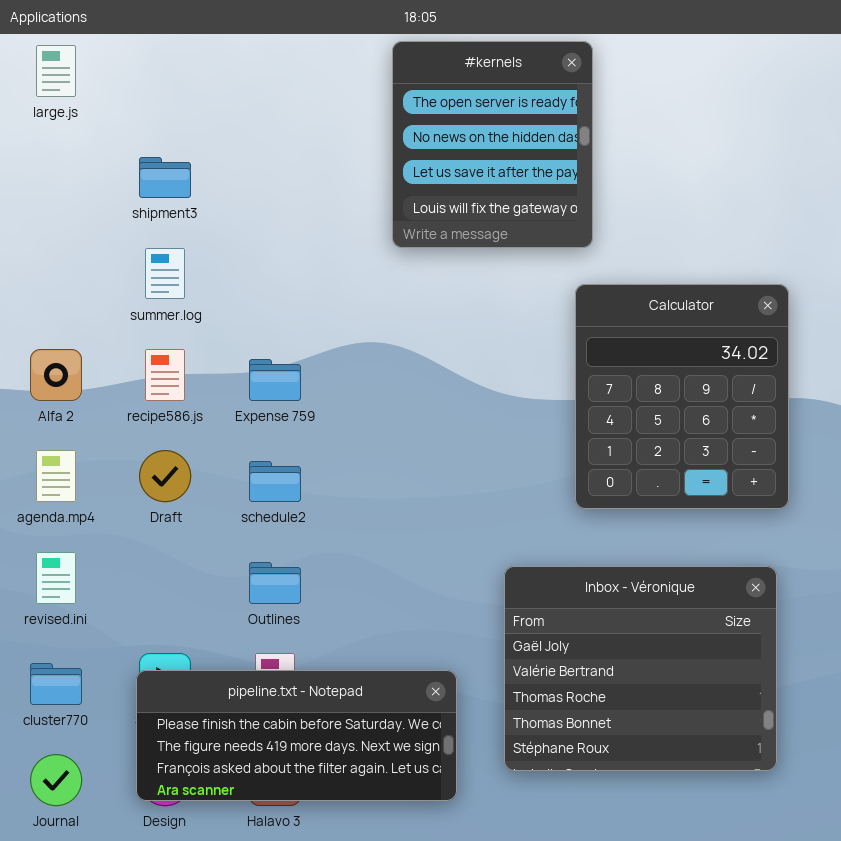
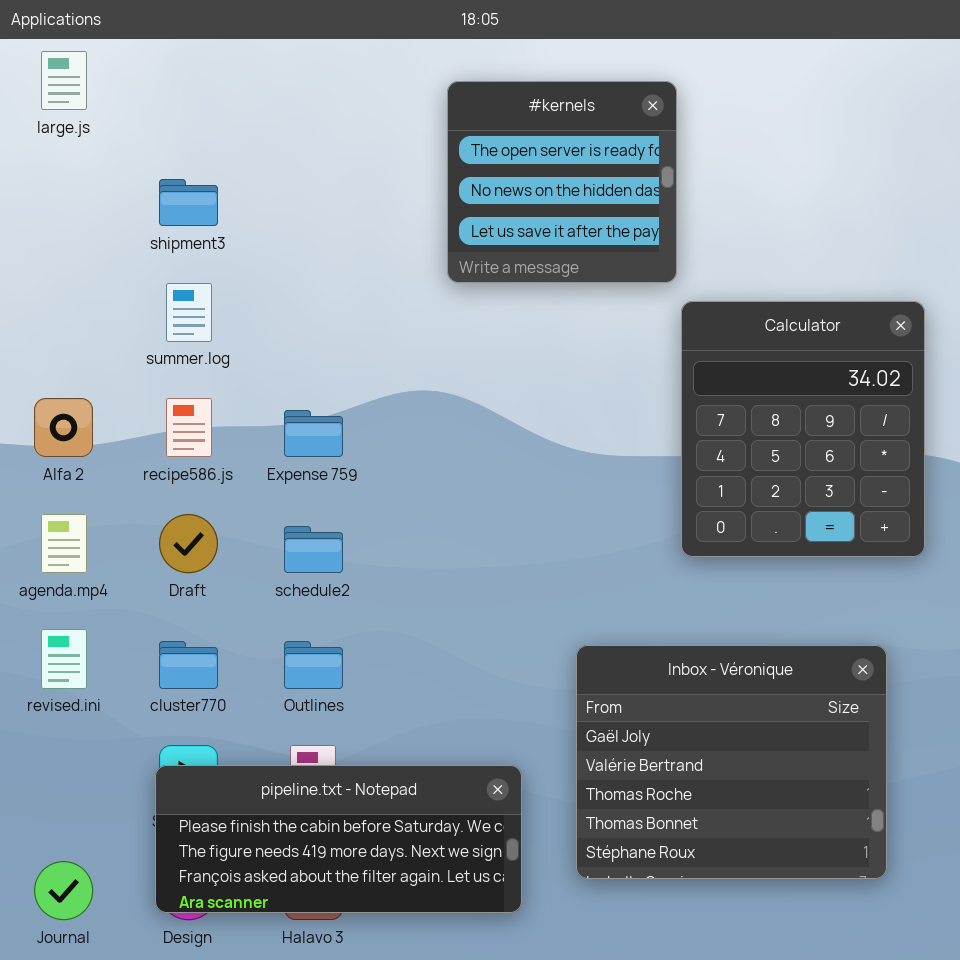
#kernels: [392,41,593,248] -> [447,81,677,283], resized
Calculator: [575,284,789,509] -> [681,301,925,557], moved
cluster770: [30,663,82,705] -> [159,641,218,689], moved

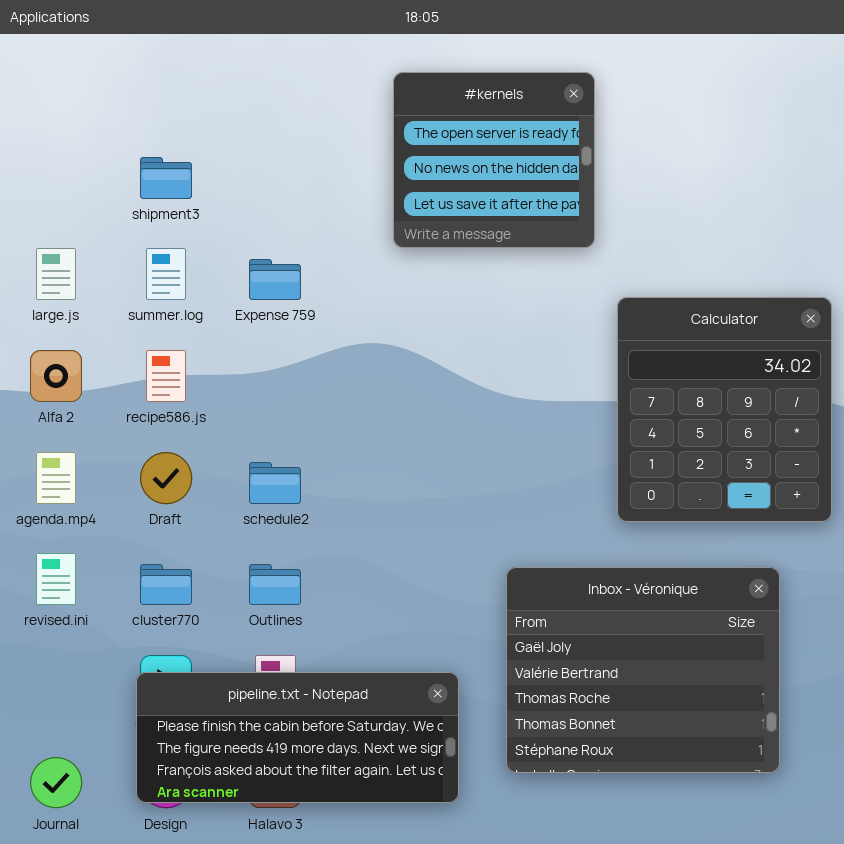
large.js: [41,51,87,110] -> [36,248,76,300], moved
Calculator: [681,301,925,557] -> [617,297,832,522], moved
Expense 759: [284,410,343,457] -> [249,259,301,300], moved

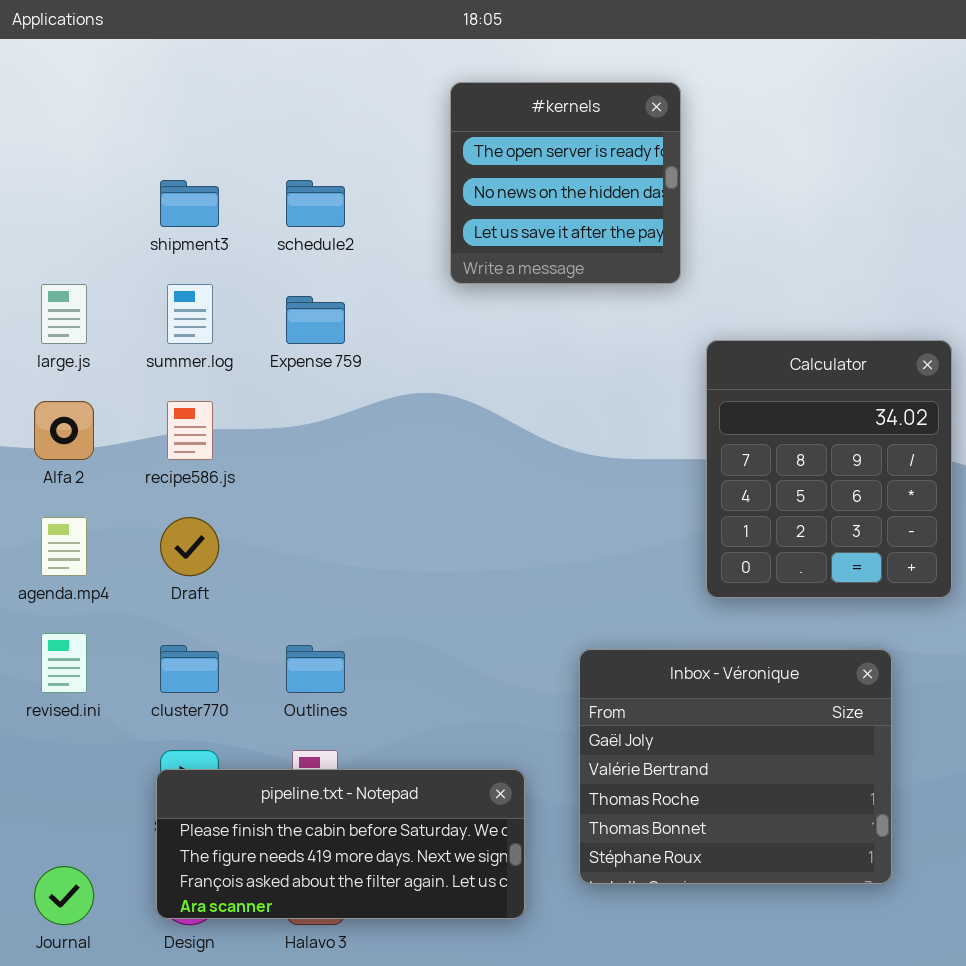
schedule2: [249,462,301,504] -> [286,180,345,227], moved

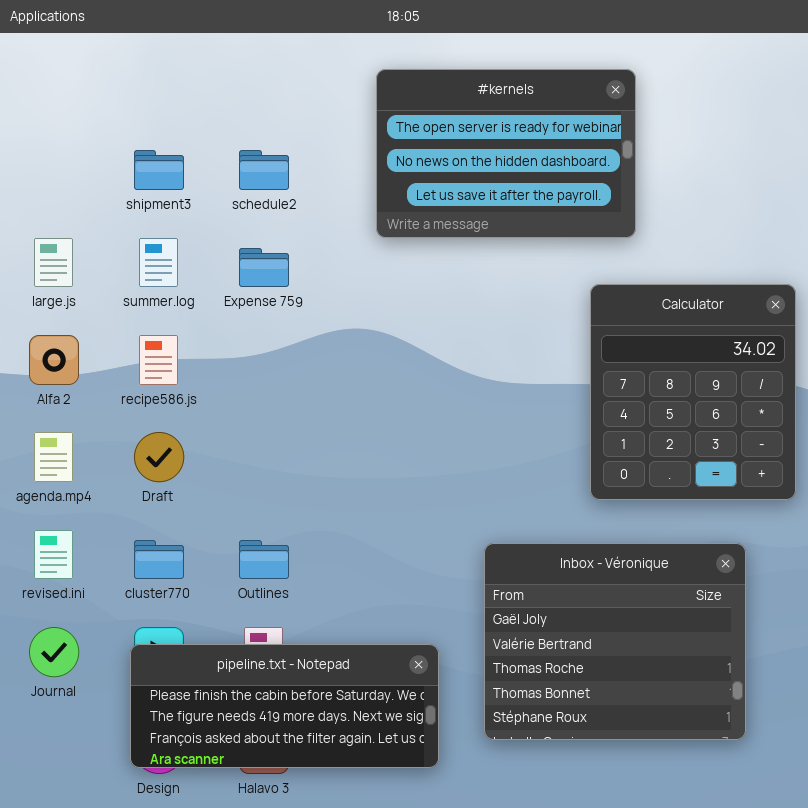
#kernels: [450,82,681,284] -> [376,69,636,238], resized
Journal: [34,866,94,925] -> [29,627,79,677], moved

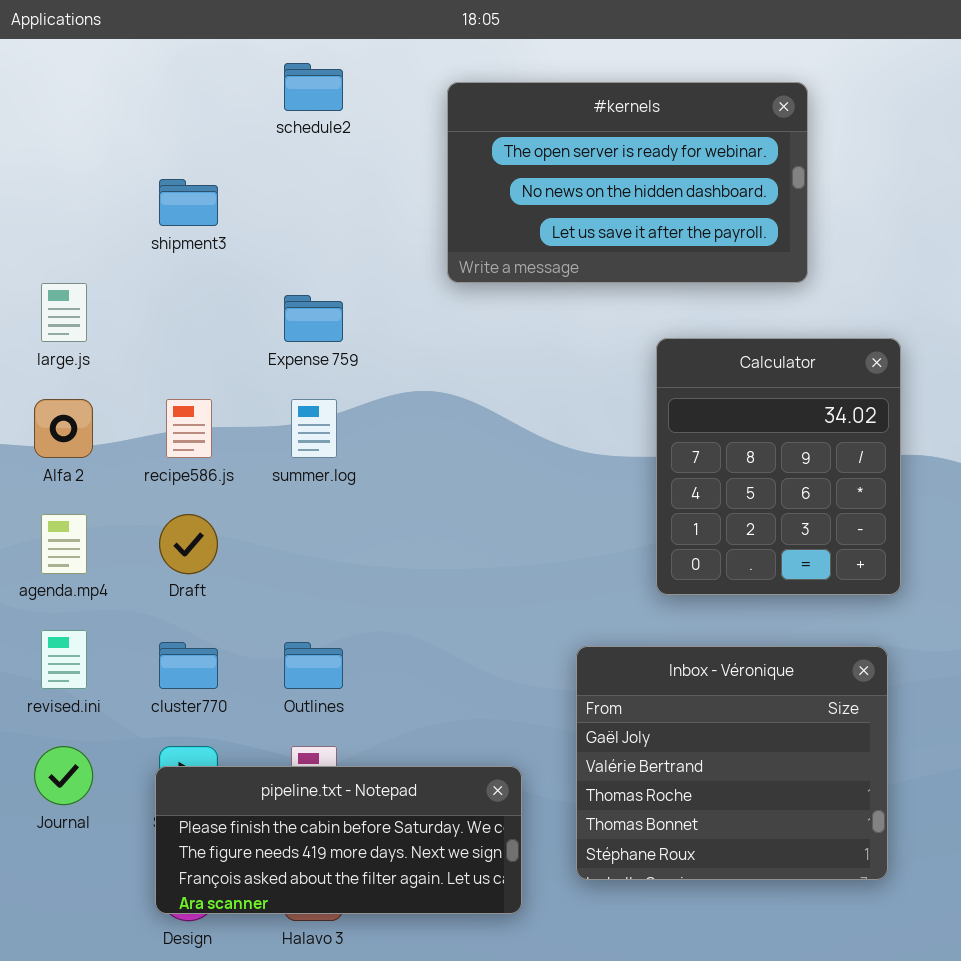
#kernels: [376,69,636,238] -> [447,82,808,283], resized
schedule2: [239,150,289,190] -> [284,63,343,111], moved
summer.log: [139,238,178,287] -> [291,399,337,458], moved
Calculator: [590,284,796,500] -> [656,338,901,595], moved

